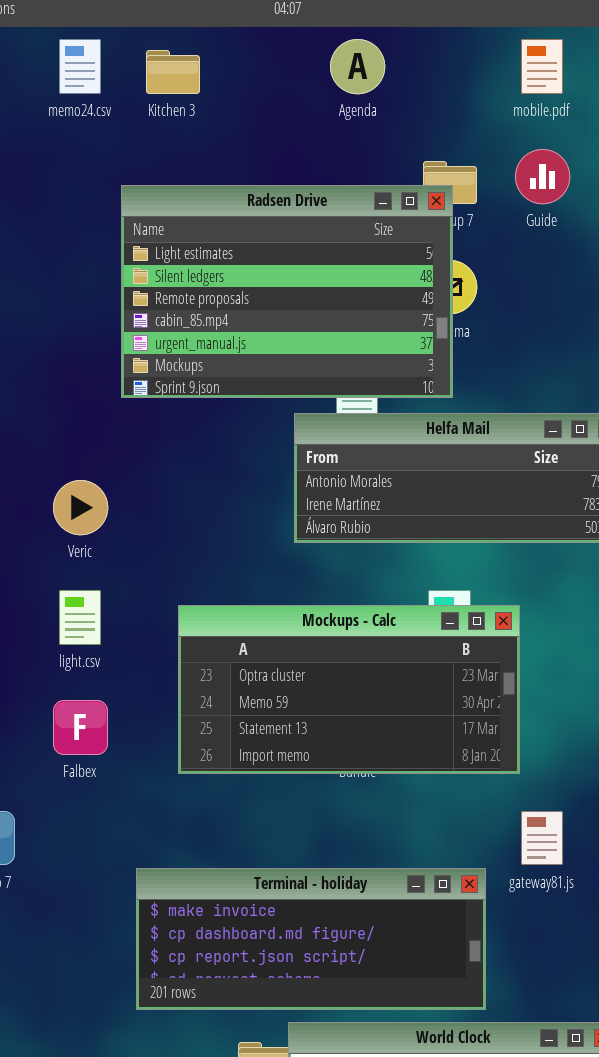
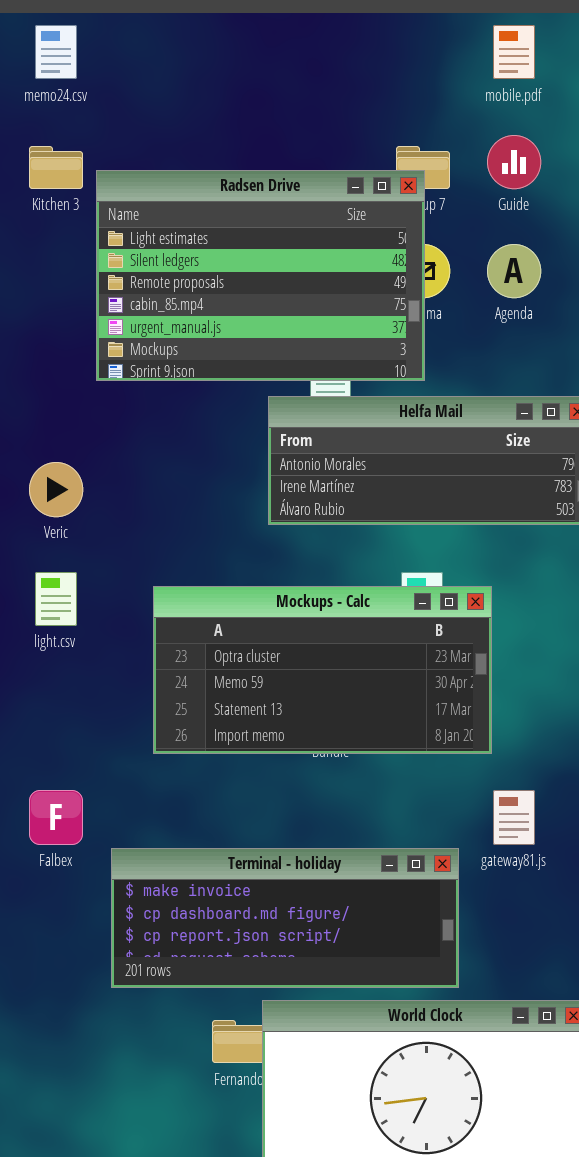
Agenda: [330,39,385,94] -> [487,244,541,298], moved
Kitchen 3: [146,50,200,94] -> [29,146,83,189], moved
Falbex: [53,700,108,755] -> [29,790,83,845], moved

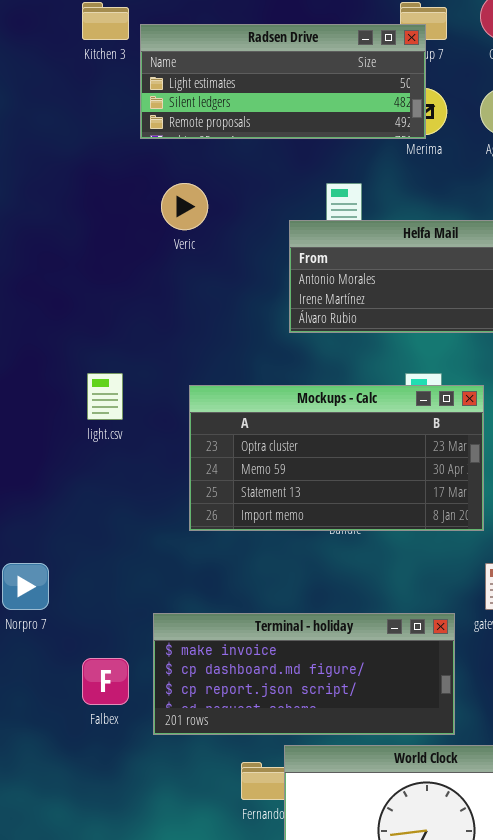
Radsen Drive: [96,170,425,381] -> [140,24,426,139], resized
Veric: [29,462,83,517] -> [161,183,208,230], moved
Falbex: [29,790,83,845] -> [82,658,129,705], moved

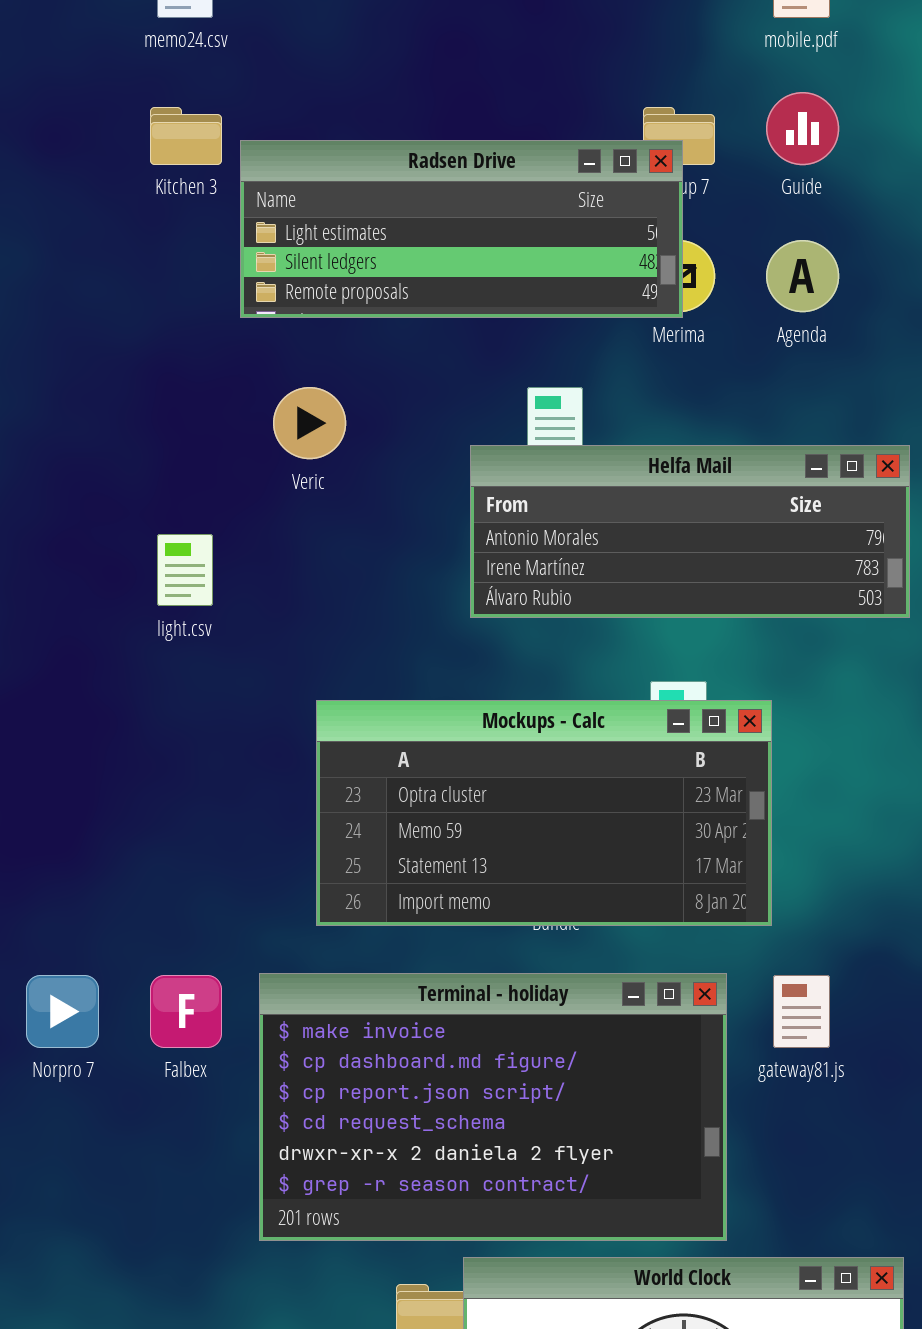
light.csv: [87,373,123,420] -> [157,534,213,606], moved
Terminal - holiday: [153,613,455,735] -> [259,973,727,1241], resized
Falbex: [82,658,129,705] -> [150,975,222,1048], moved

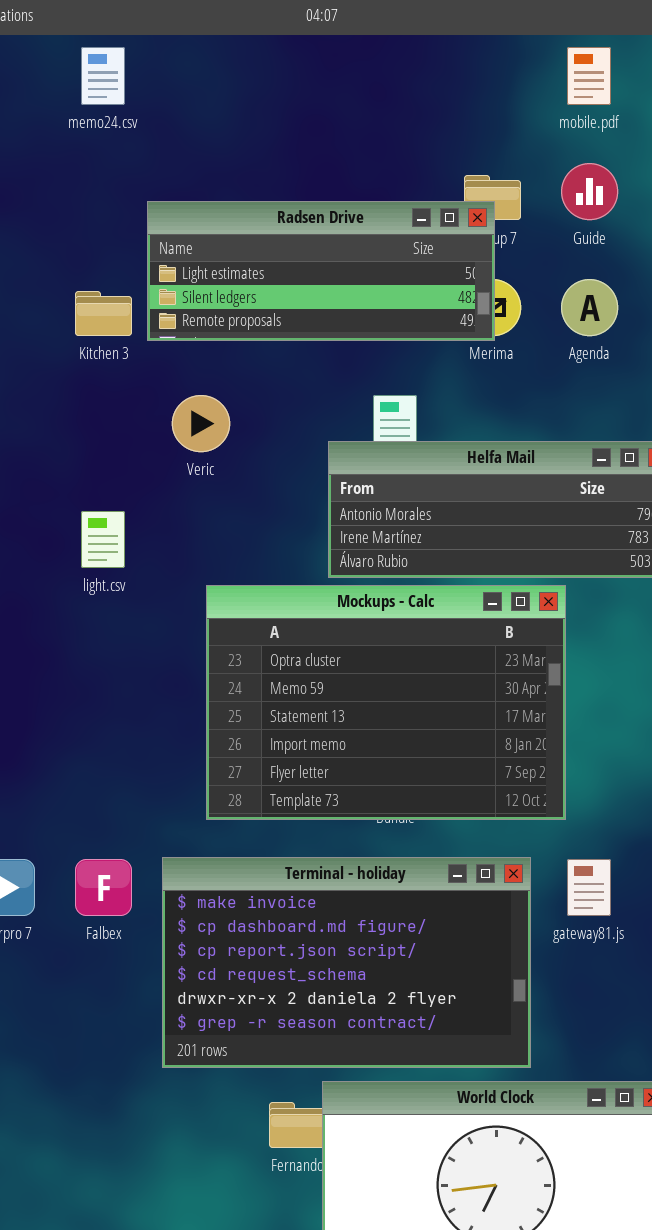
Kitchen 3: [150,107,222,165] -> [75,291,132,336], moved
Mockups - Calc: [316,700,772,926] -> [206,585,566,820], resized

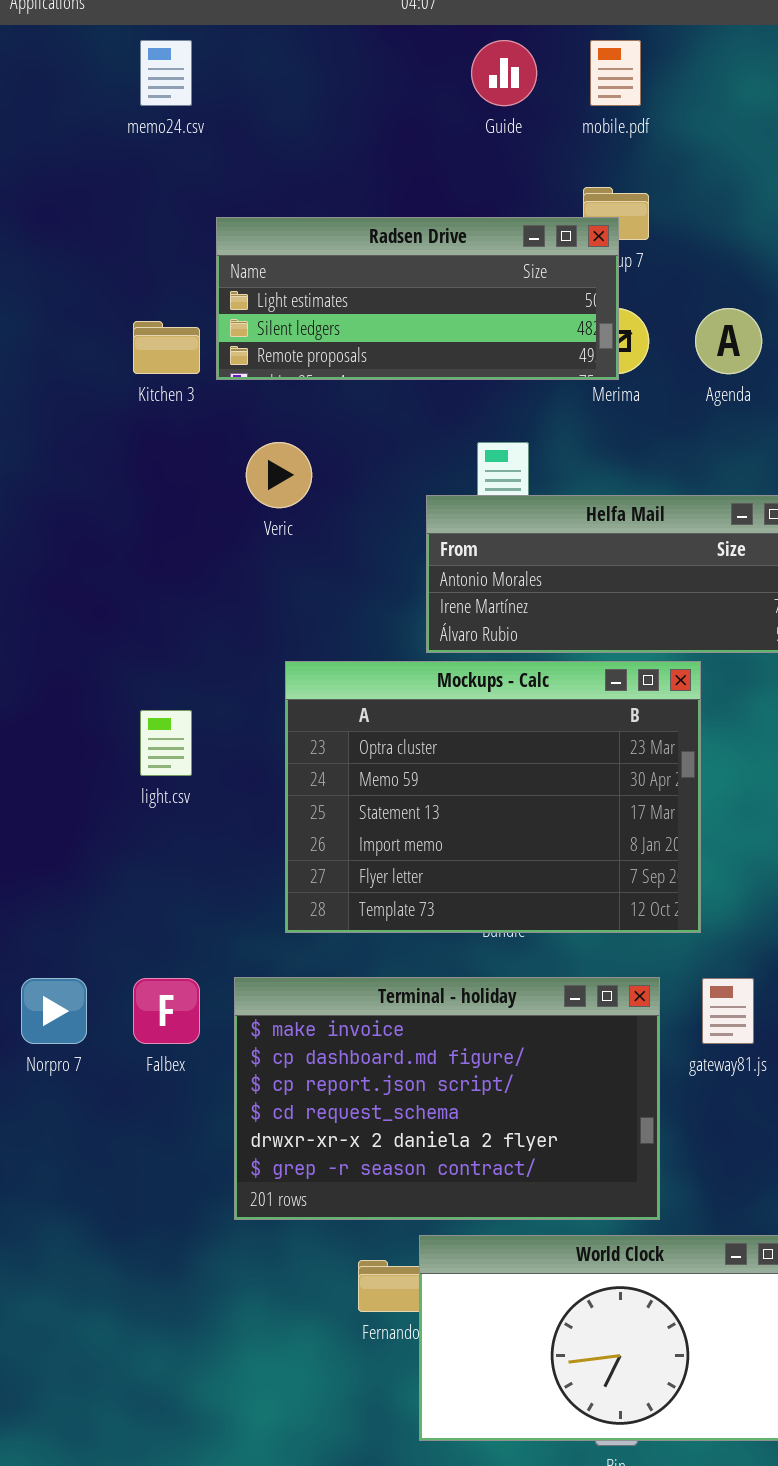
mobile.pdf: [567,47,611,105] -> [590,40,641,106], moved
Guide: [561,163,618,220] -> [471,40,537,106], moved
light.csv: [81,511,125,568] -> [140,710,192,776], moved

